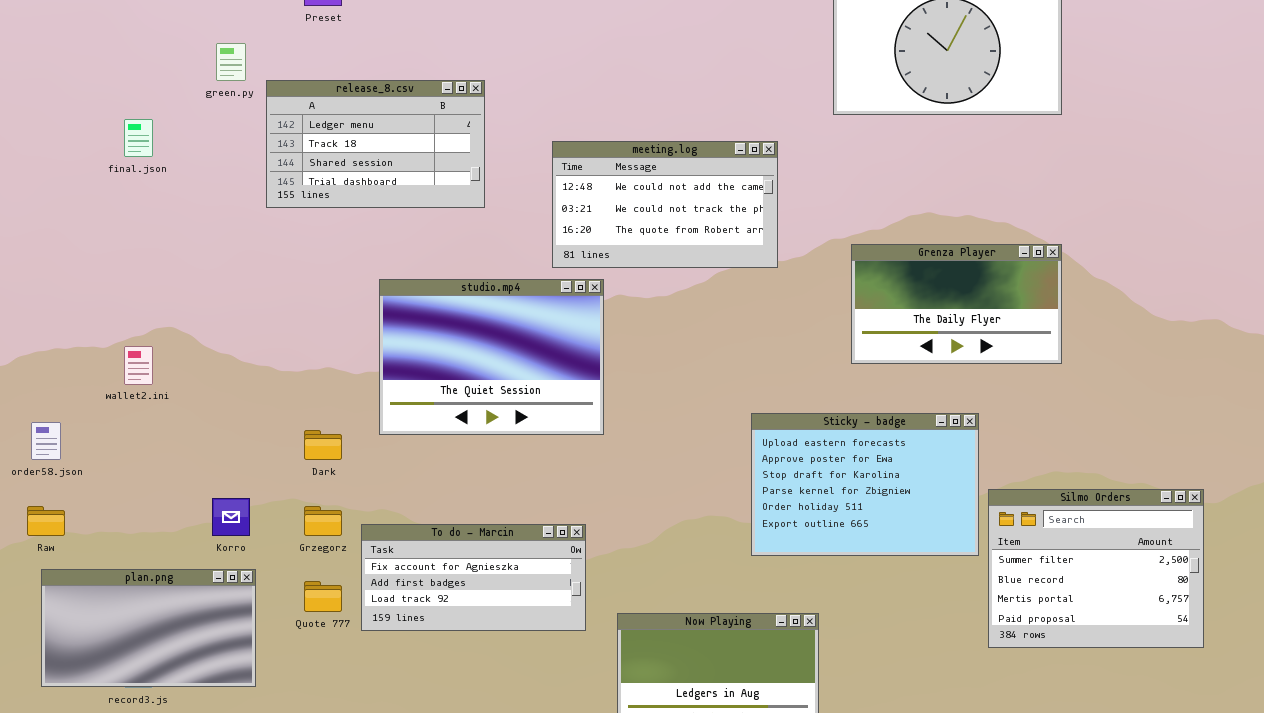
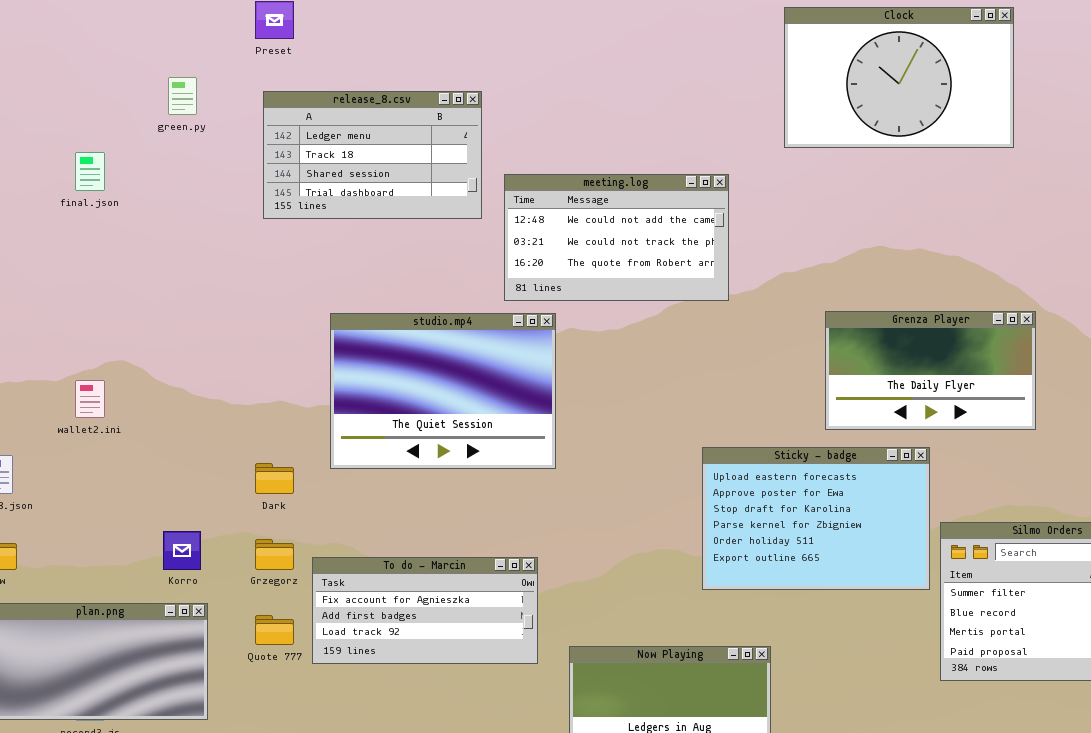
release_8.csv: [266,80,485,208] -> [263,91,482,219], moved
Grenza Player: [851,244,1062,364] -> [825,311,1036,430], moved

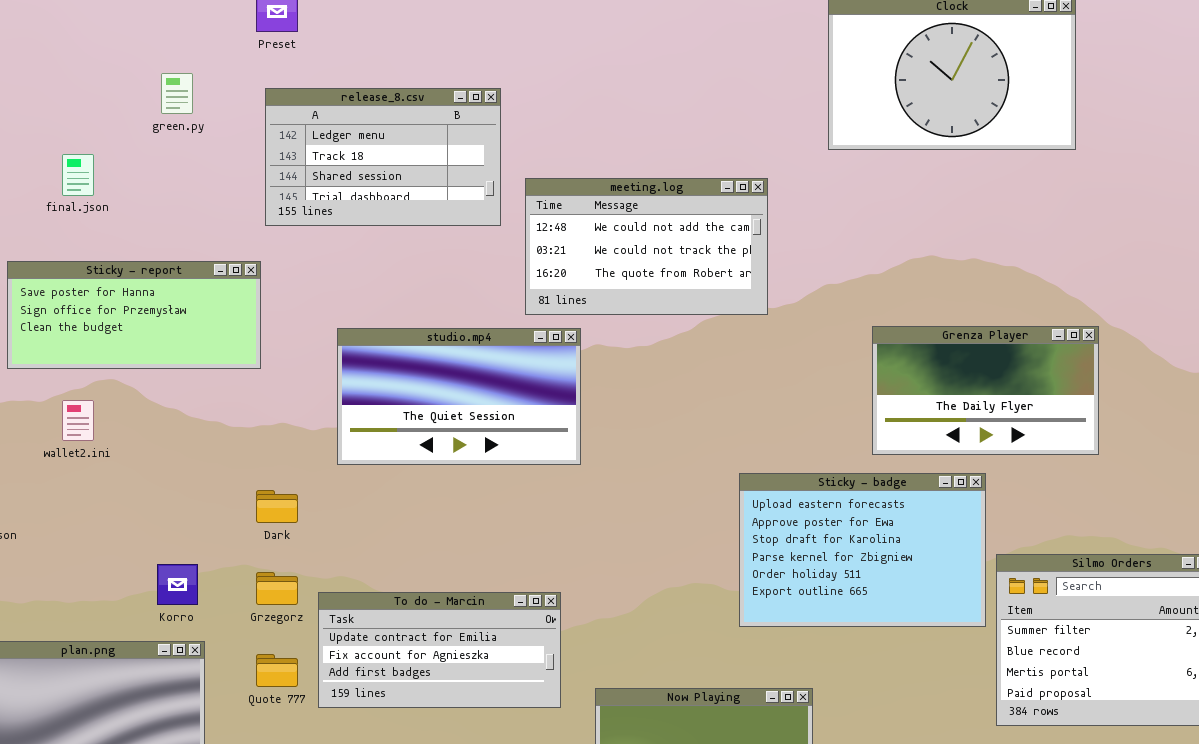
Sticky - report: none -> [7,261,261,369], opened
studio.mp4: [330,313,556,469] -> [337,328,581,465], resized
To do - Marcin: [312,557,538,664] -> [318,592,561,708], scrolled up 1 row

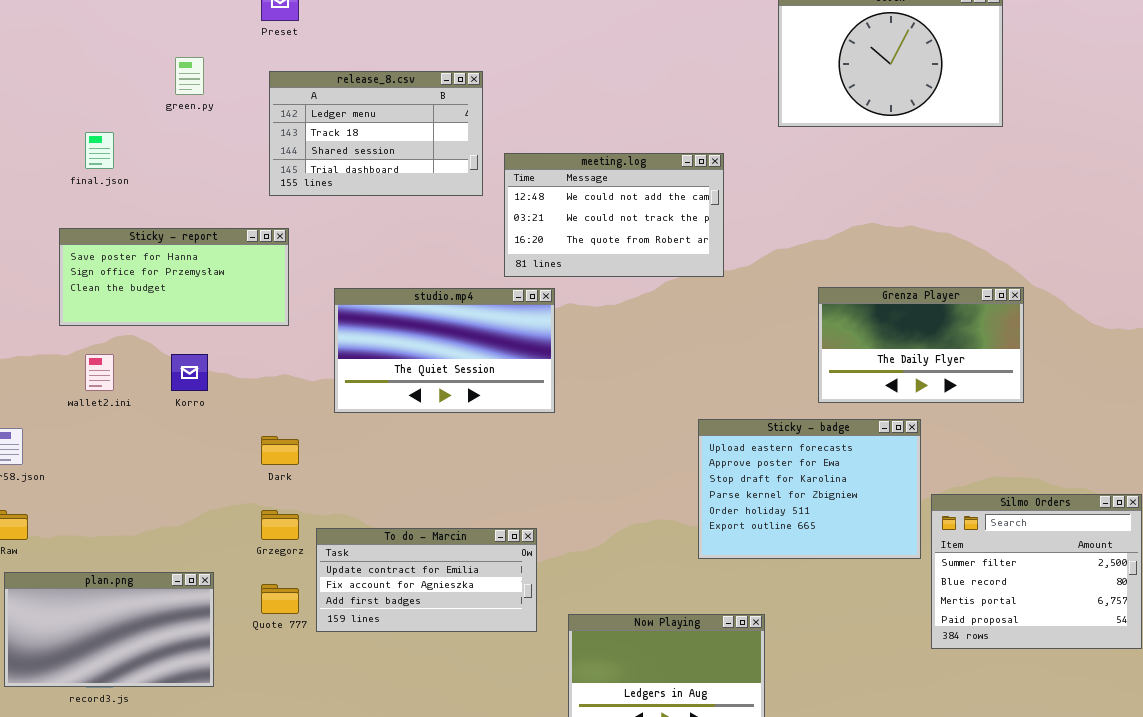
Sticky - report: [7,261,261,369] -> [59,228,289,326], moved
Korro: [157,564,198,605] -> [171,354,208,391], moved

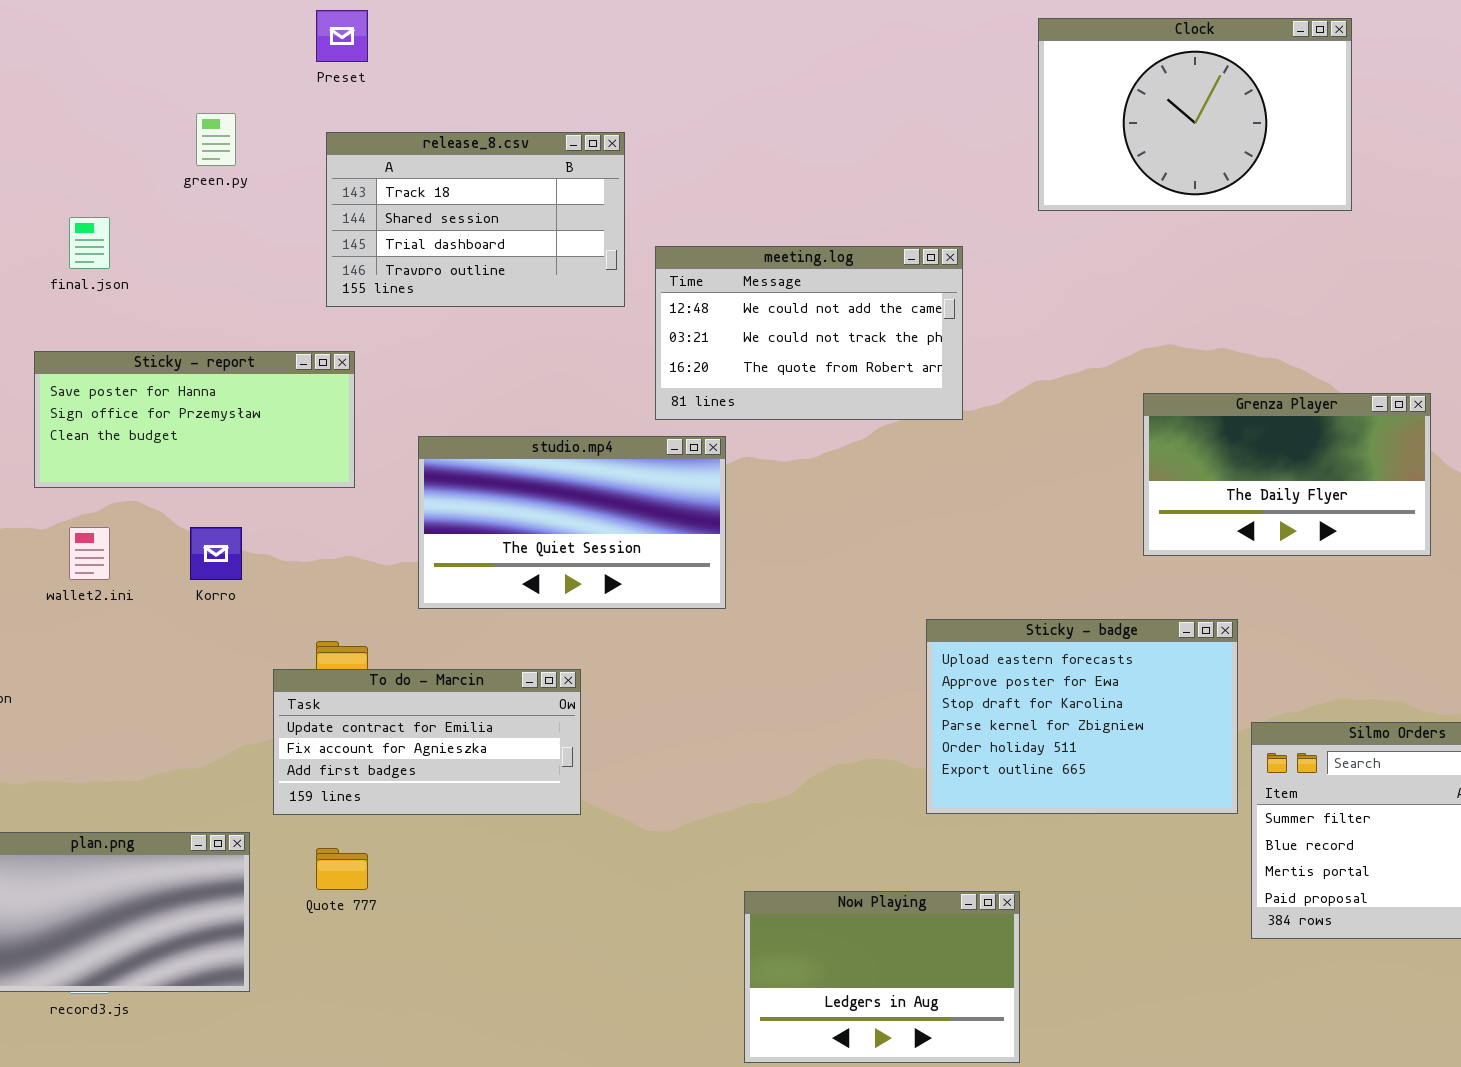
release_8.csv: [269,71,483,196] -> [326,132,625,307], scrolled down 1 row
Grenza Player: [818,287,1024,403] -> [1143,393,1431,556], moved
To do - Marcin: [316,528,537,632] -> [273,669,581,815], moved

